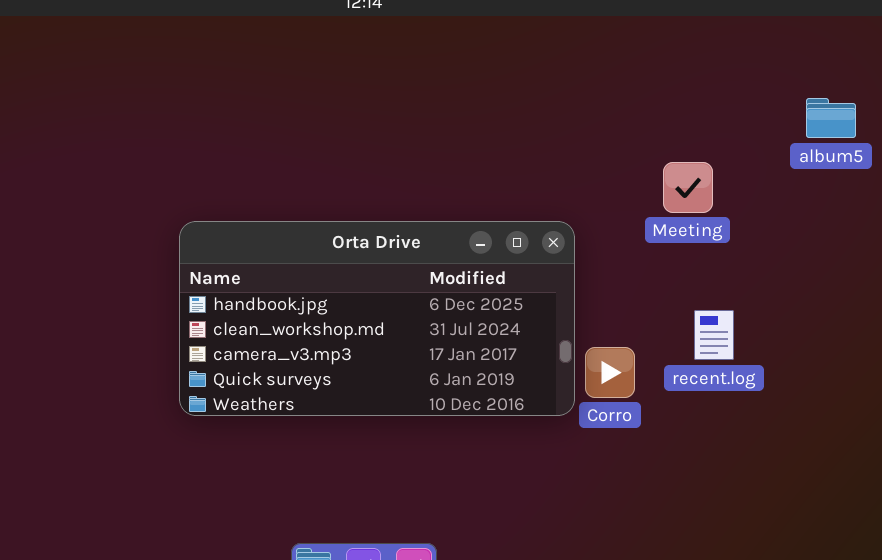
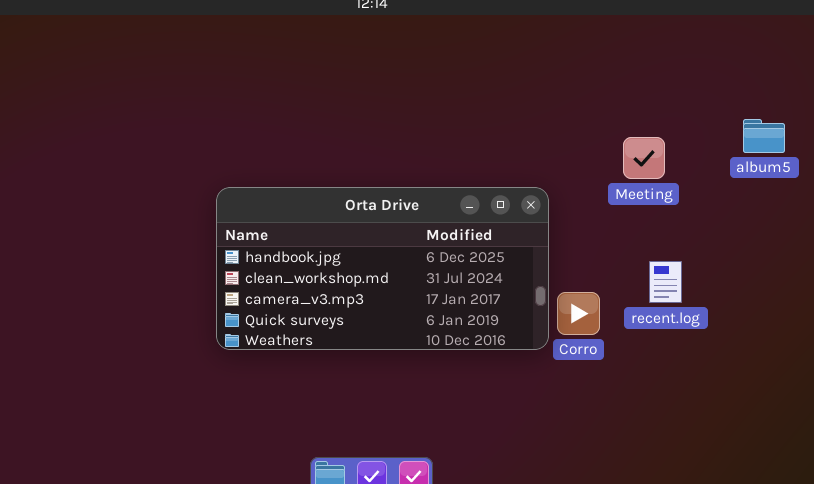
album5: [806,98,856,138] -> [743,119,785,153], moved

